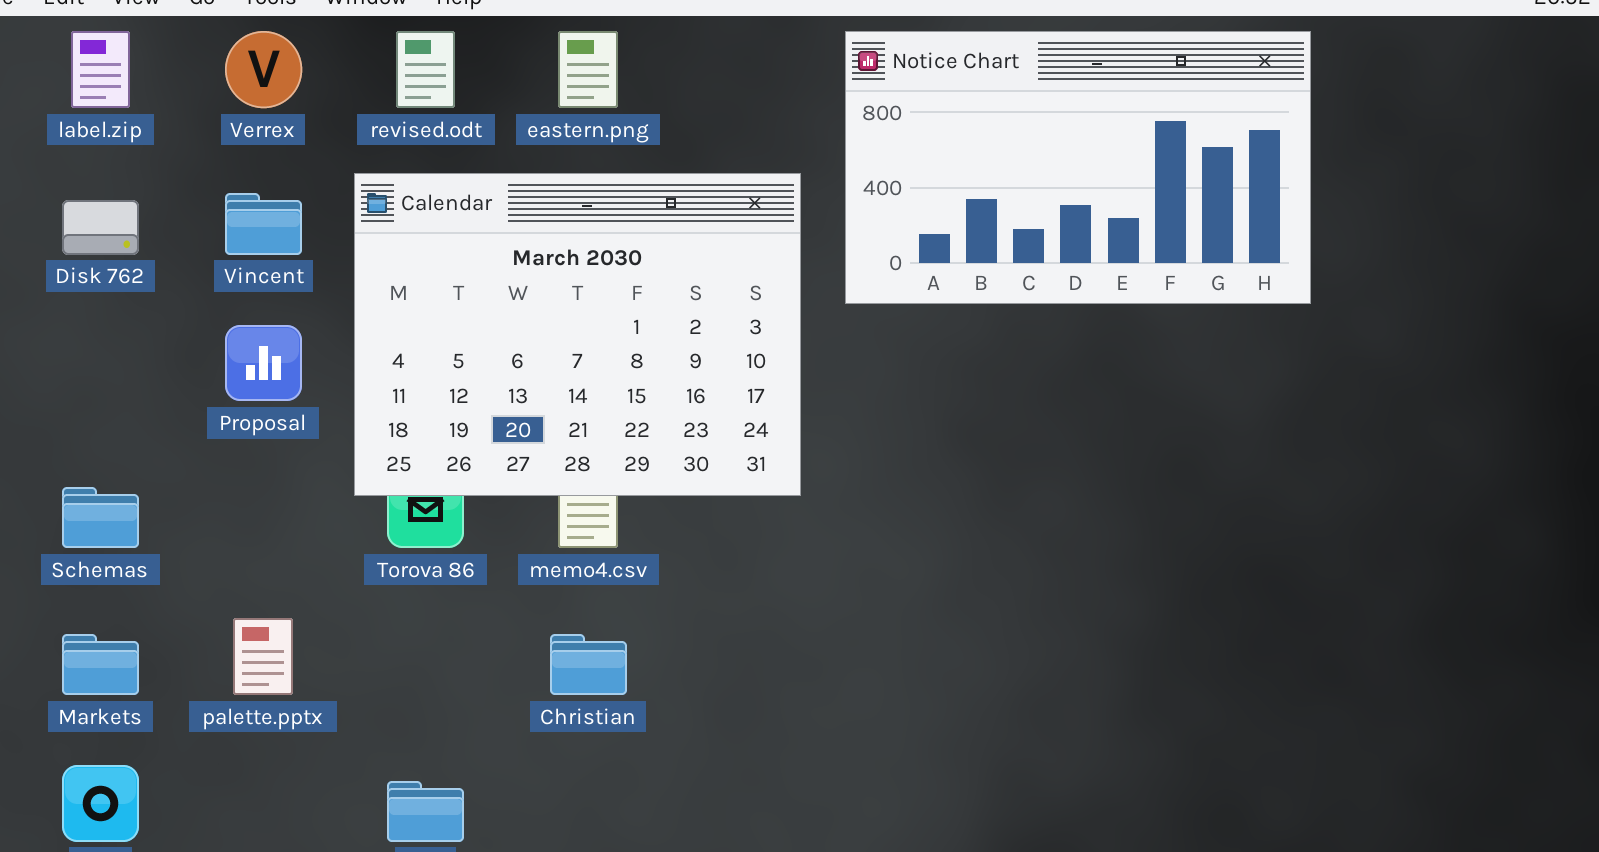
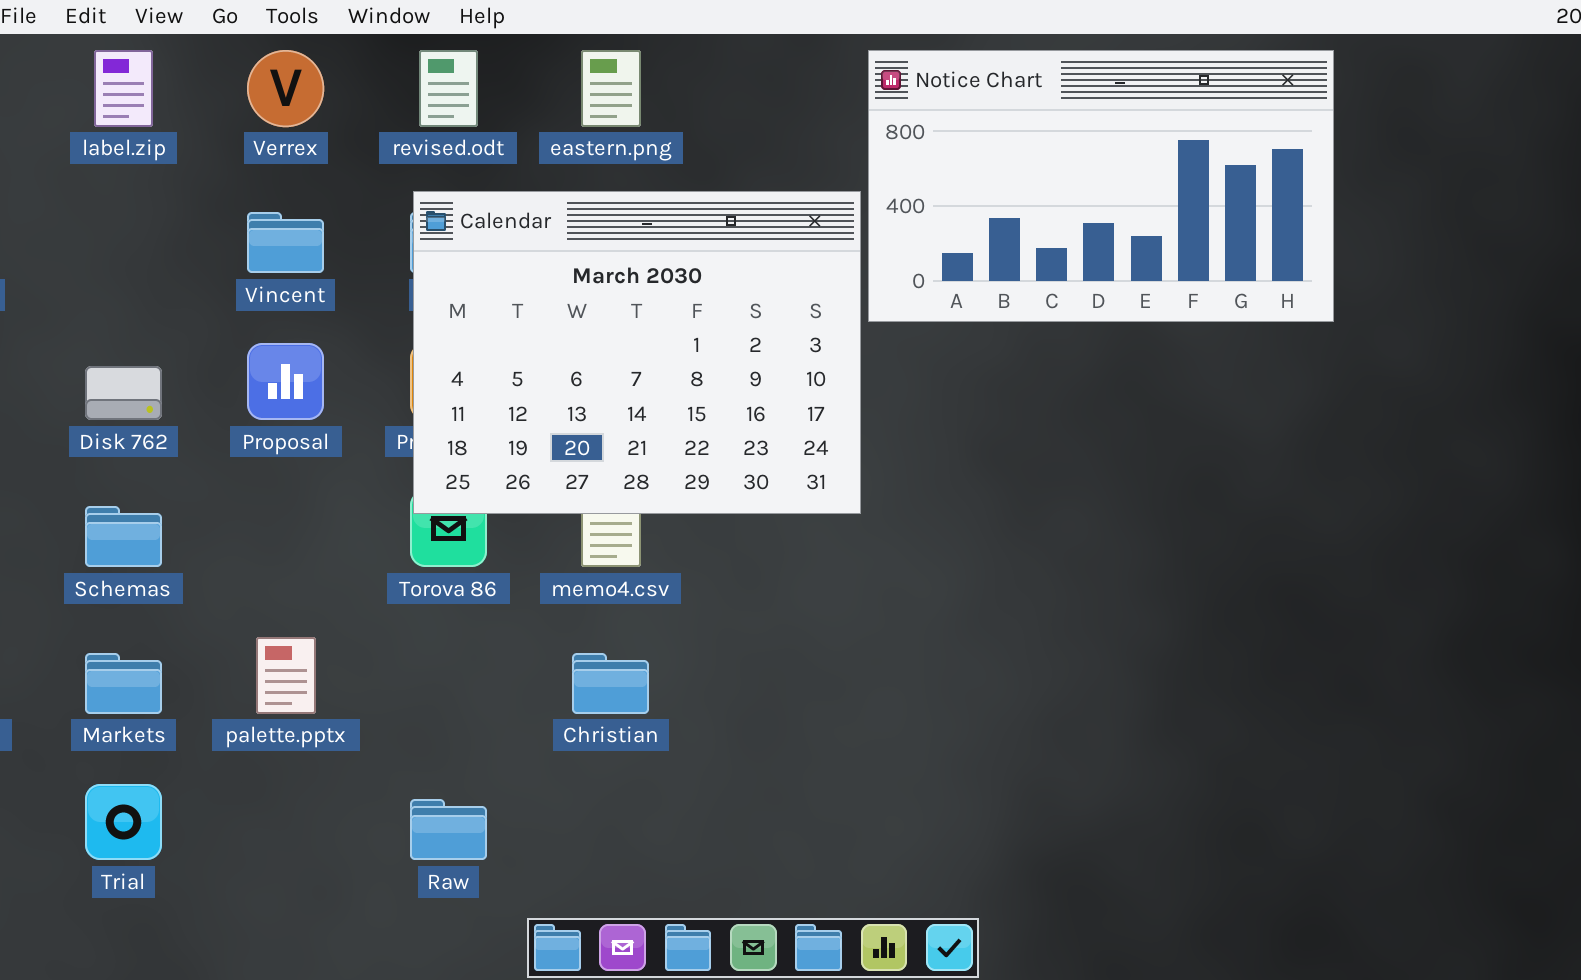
Calendar: [354,173,801,496] -> [413,191,861,514], moved
Disk 762: [62,200,139,255] -> [85,366,162,420], moved

